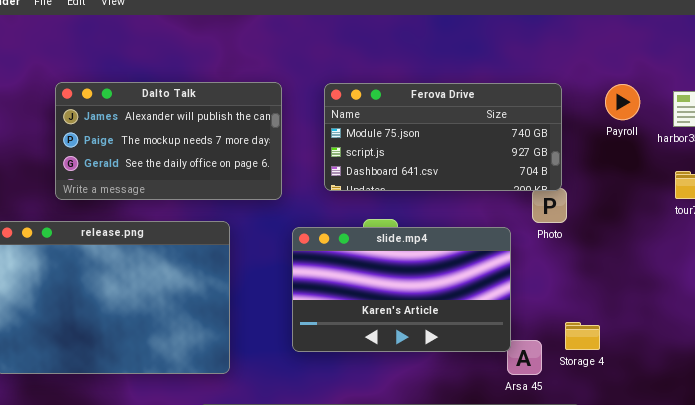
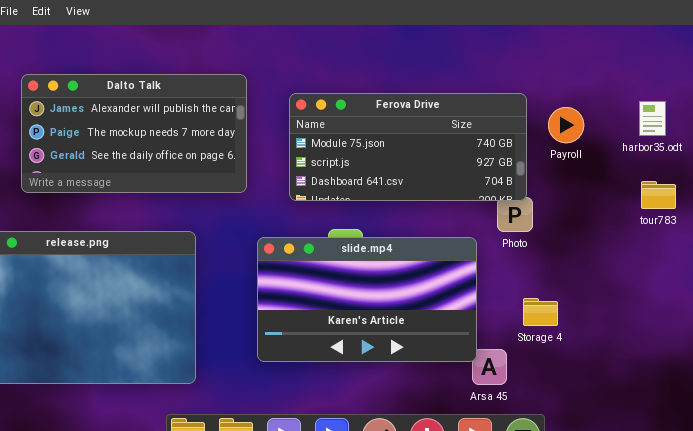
Dalto Talk: [55,82,282,200] -> [21,74,247,193], moved
Payroll: [605,84,640,120] -> [548,107,584,143], moved
Storage 4: [565,322,600,350] -> [523,298,558,326], moved

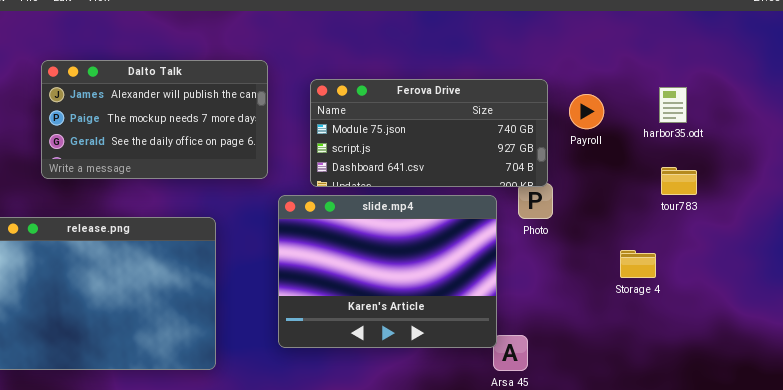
slide.mp4: [257,237,477,362] -> [278,195,497,348], resized
Storage 4: [523,298,558,326] -> [620,250,656,278], moved

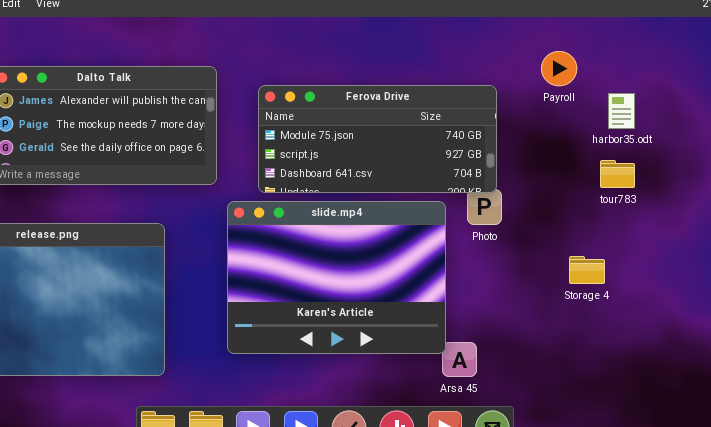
Payroll: [569,94,604,129] -> [541,51,577,86], moved
tour783: [661,167,697,195] -> [600,160,635,188], moved

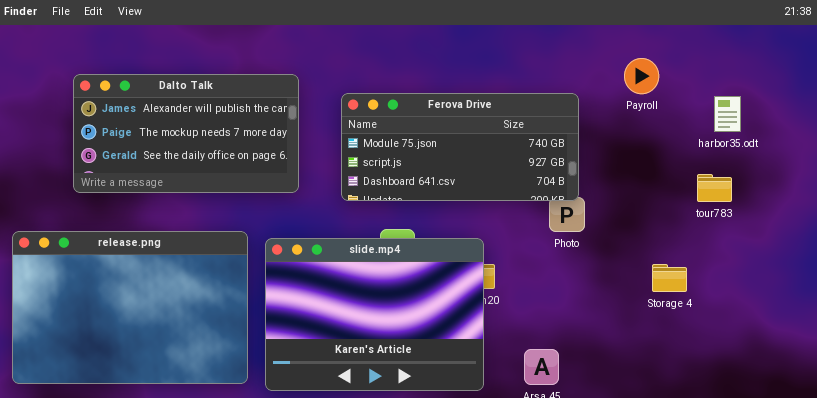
harbor35.odt: [608,93,635,129] -> [714,96,741,132], moved
tour783: [600,160,635,188] -> [697,174,732,202], moved
slide.mp4: [227,201,446,354] -> [265,238,484,391], moved

